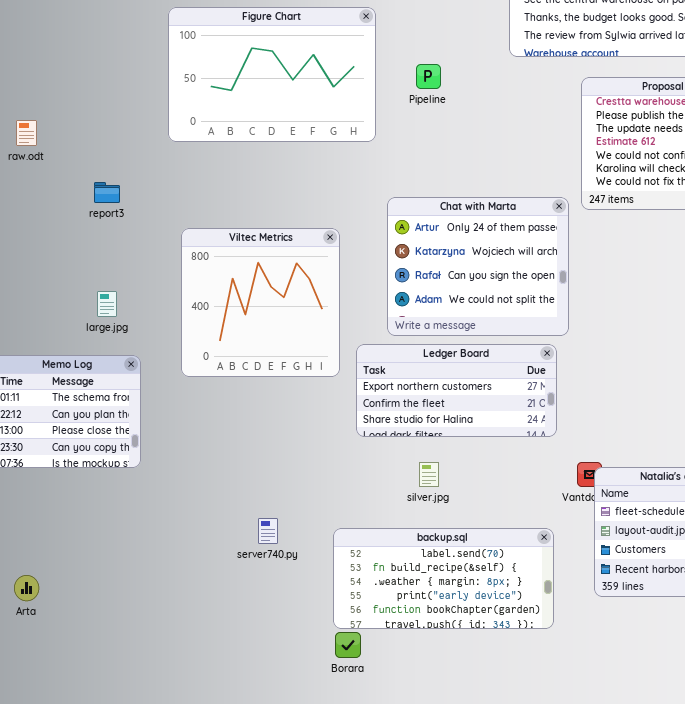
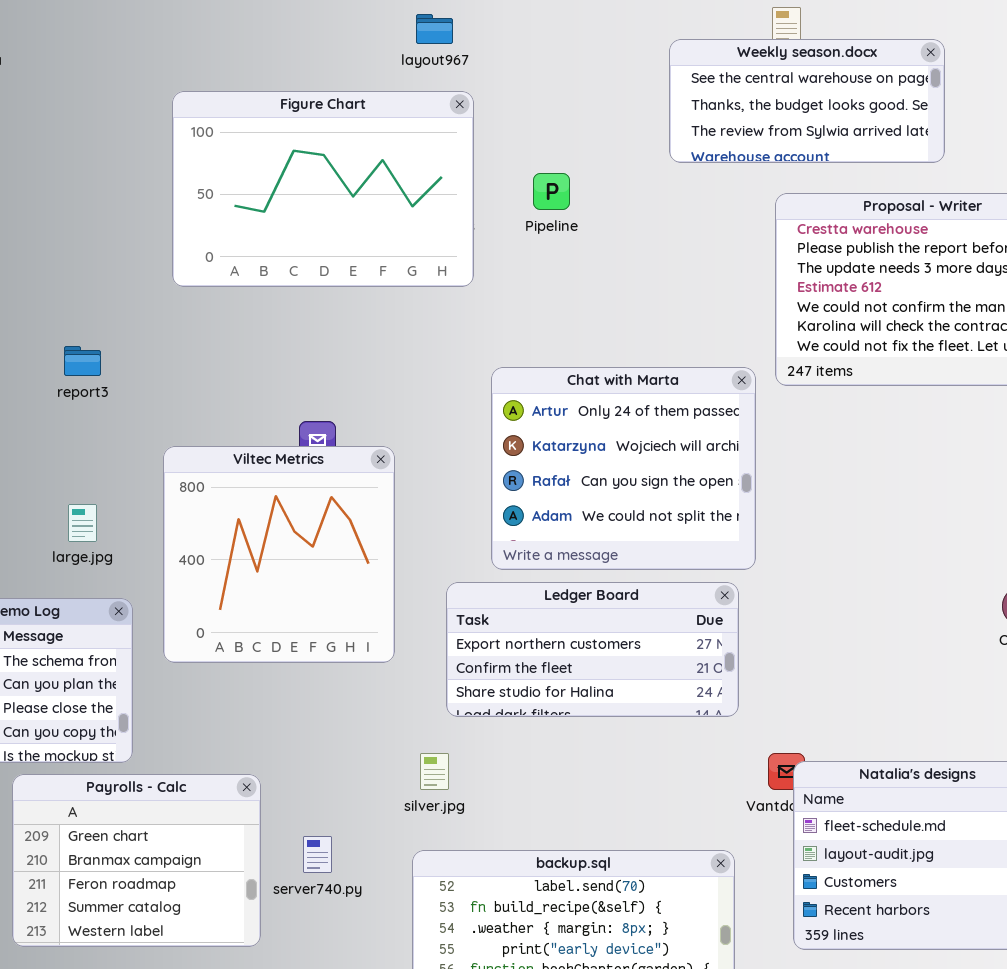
Viltec Metrics: [181,228,340,377] -> [163,446,395,663], moved
silver.jpg: [419,462,439,487] -> [420,753,449,790], moved
Payrolls - Calc: none -> [12,774,261,947], opened

